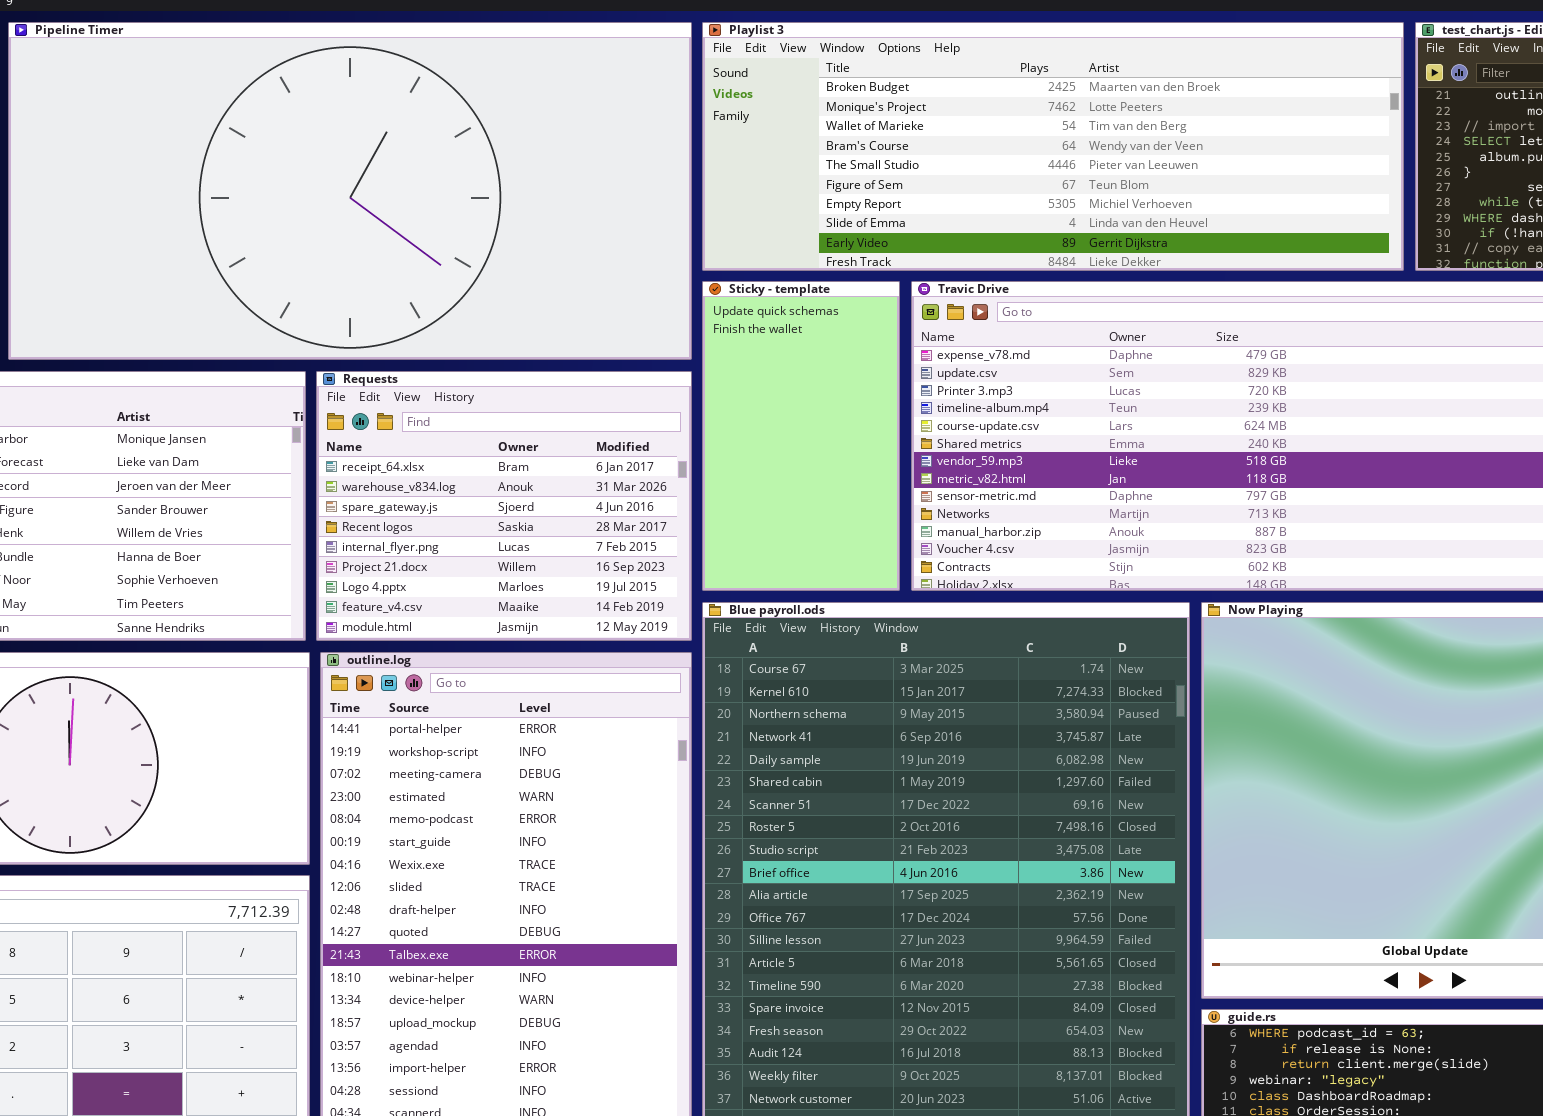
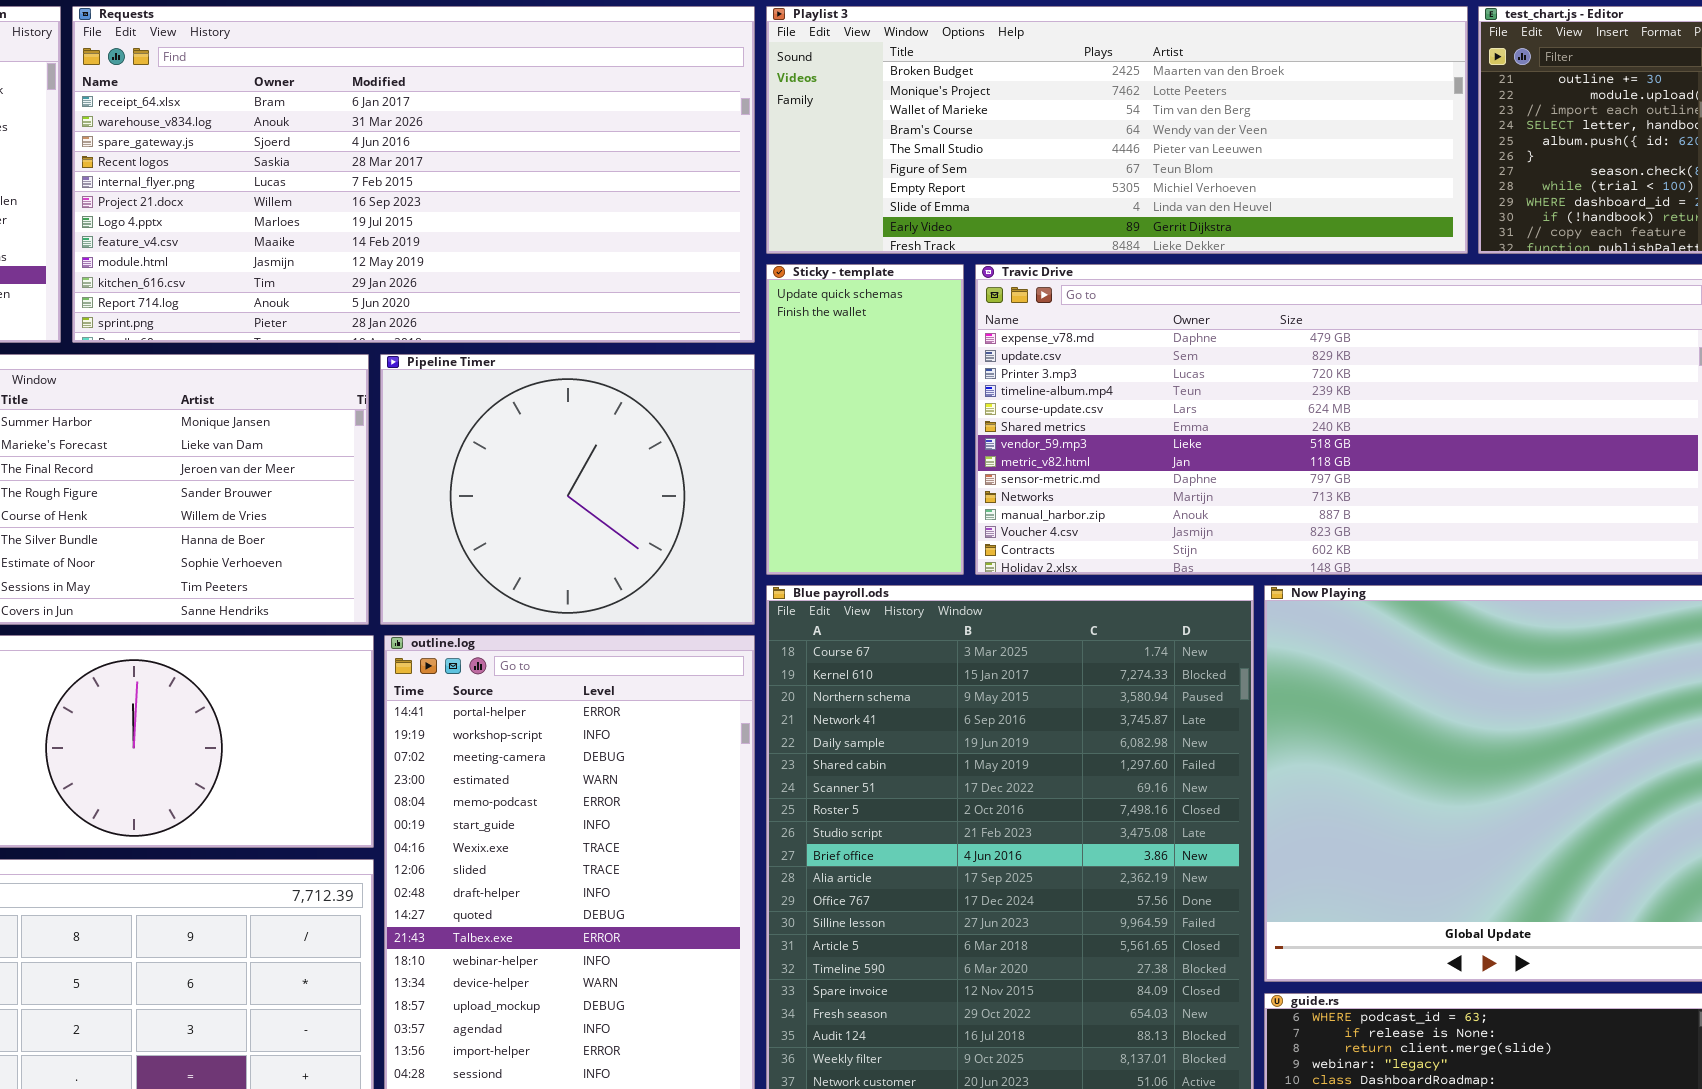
Pipeline Timer: [8,22,692,360] -> [380,354,755,625], moved, resized
Requests: [316,371,692,641] -> [72,6,755,343], moved, resized

